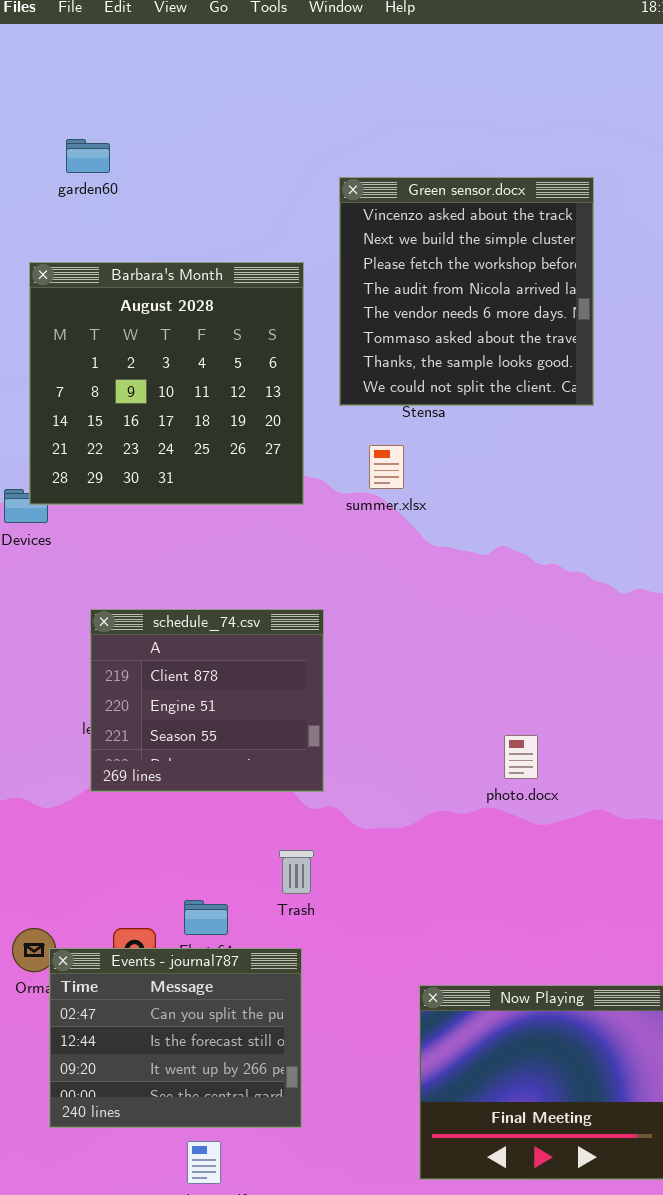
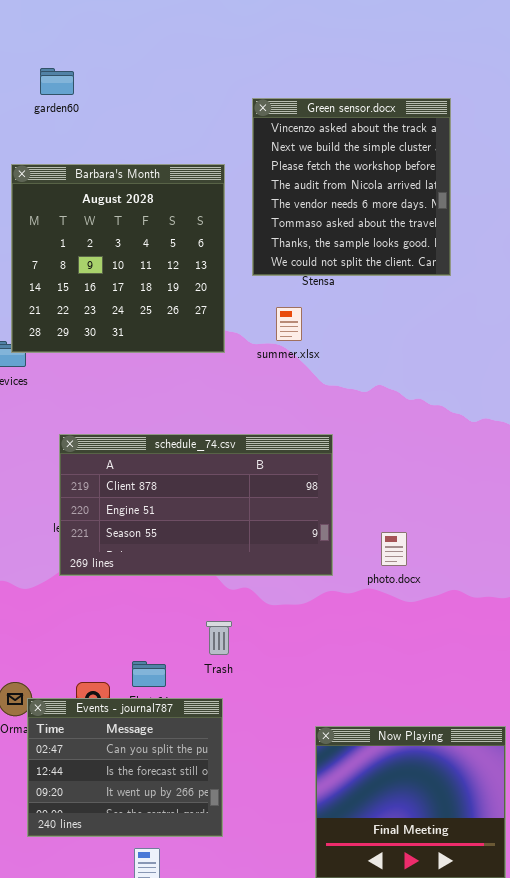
schedule_74.csv: [90,609,324,792] -> [59,434,333,576], resized

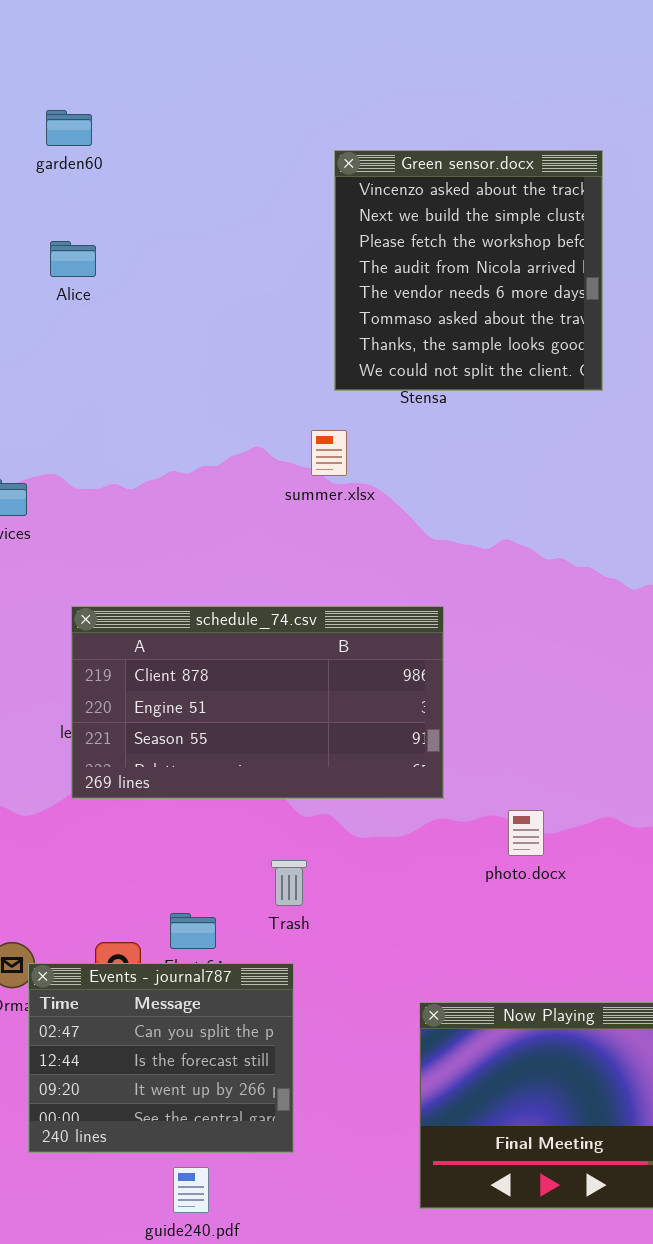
Barbara's Month: [11,164,225,353] -> none, closed
summer.xlsx: [276,307,302,341] -> [311,430,347,476], moved
photo.docx: [381,532,407,566] -> [508,810,544,856], moved

